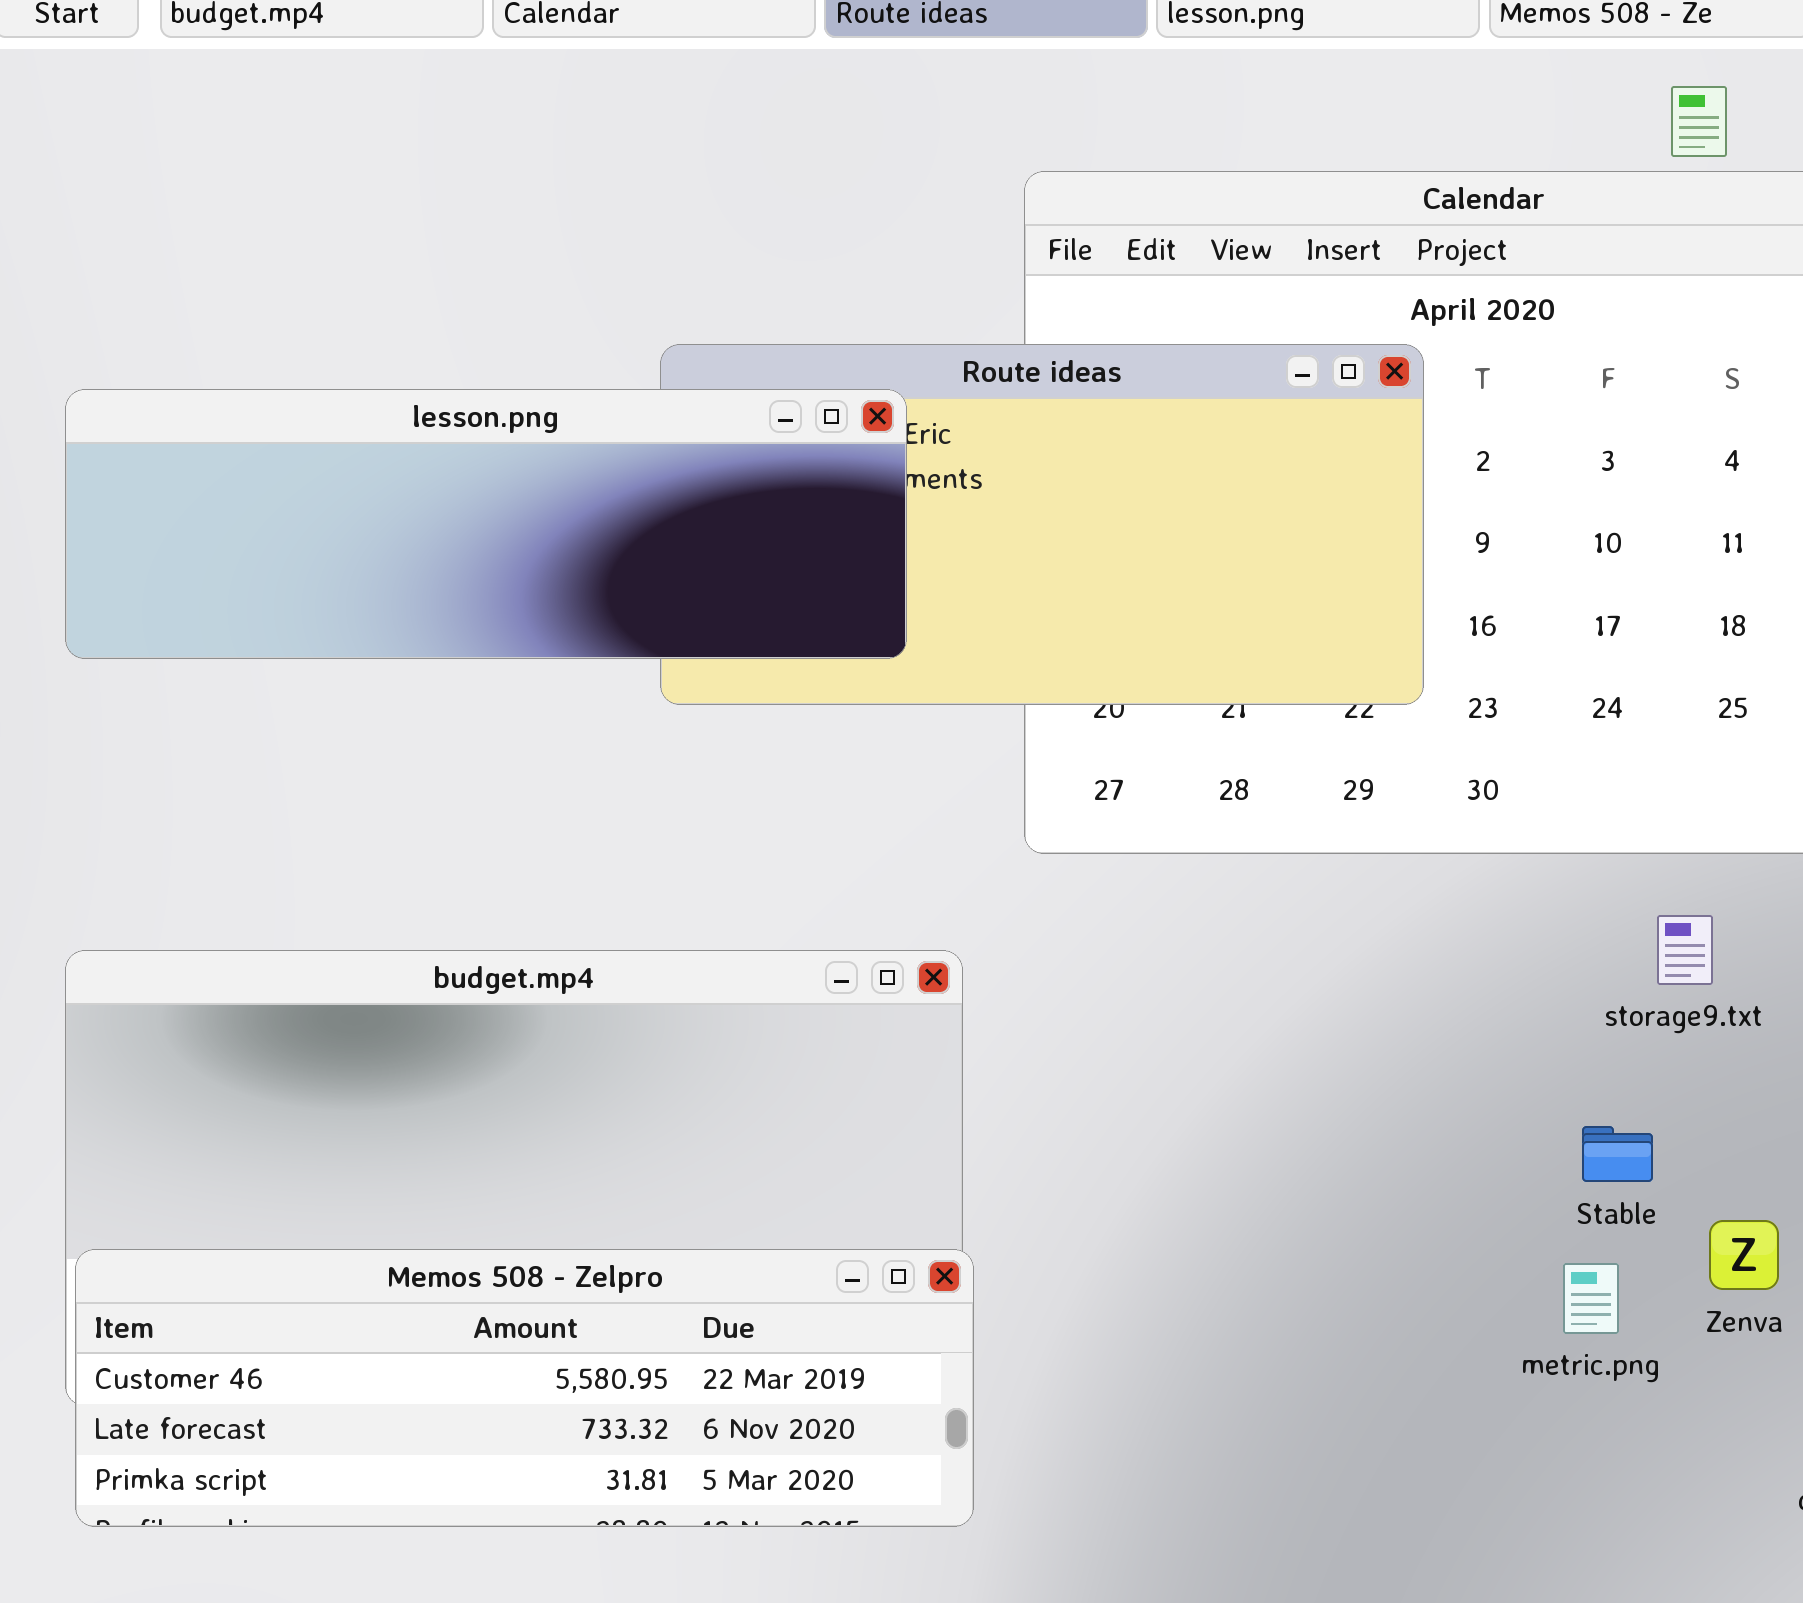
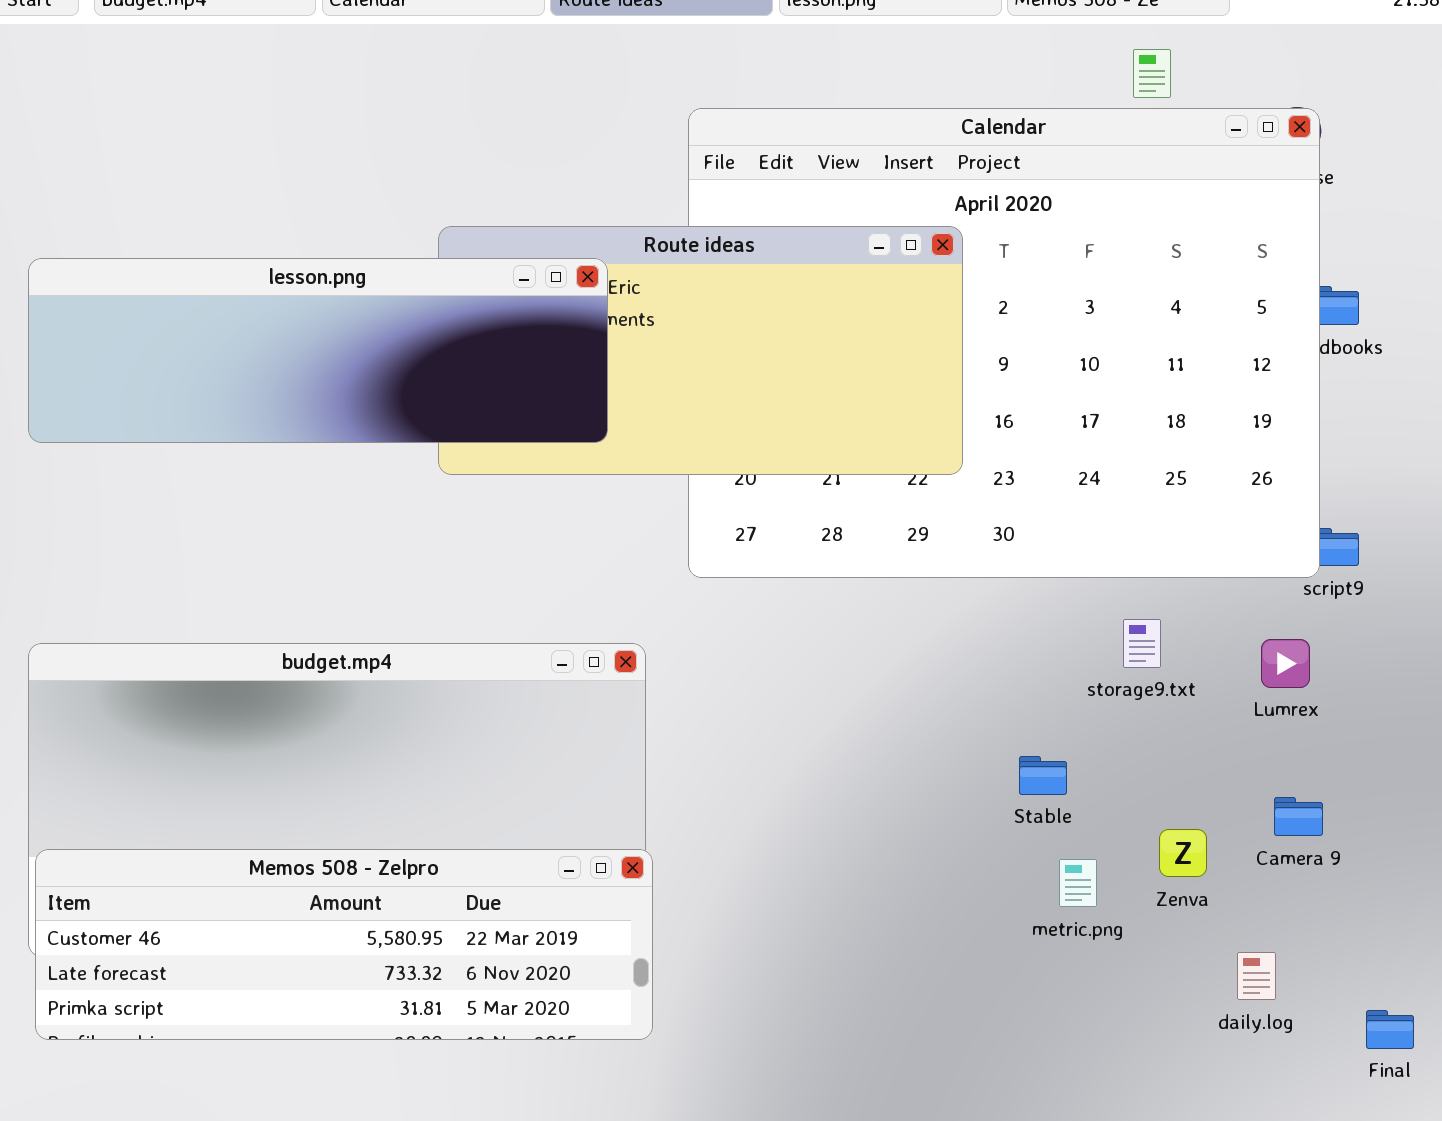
Stable: [1582,1126,1653,1182] -> [1019,756,1067,795], moved

